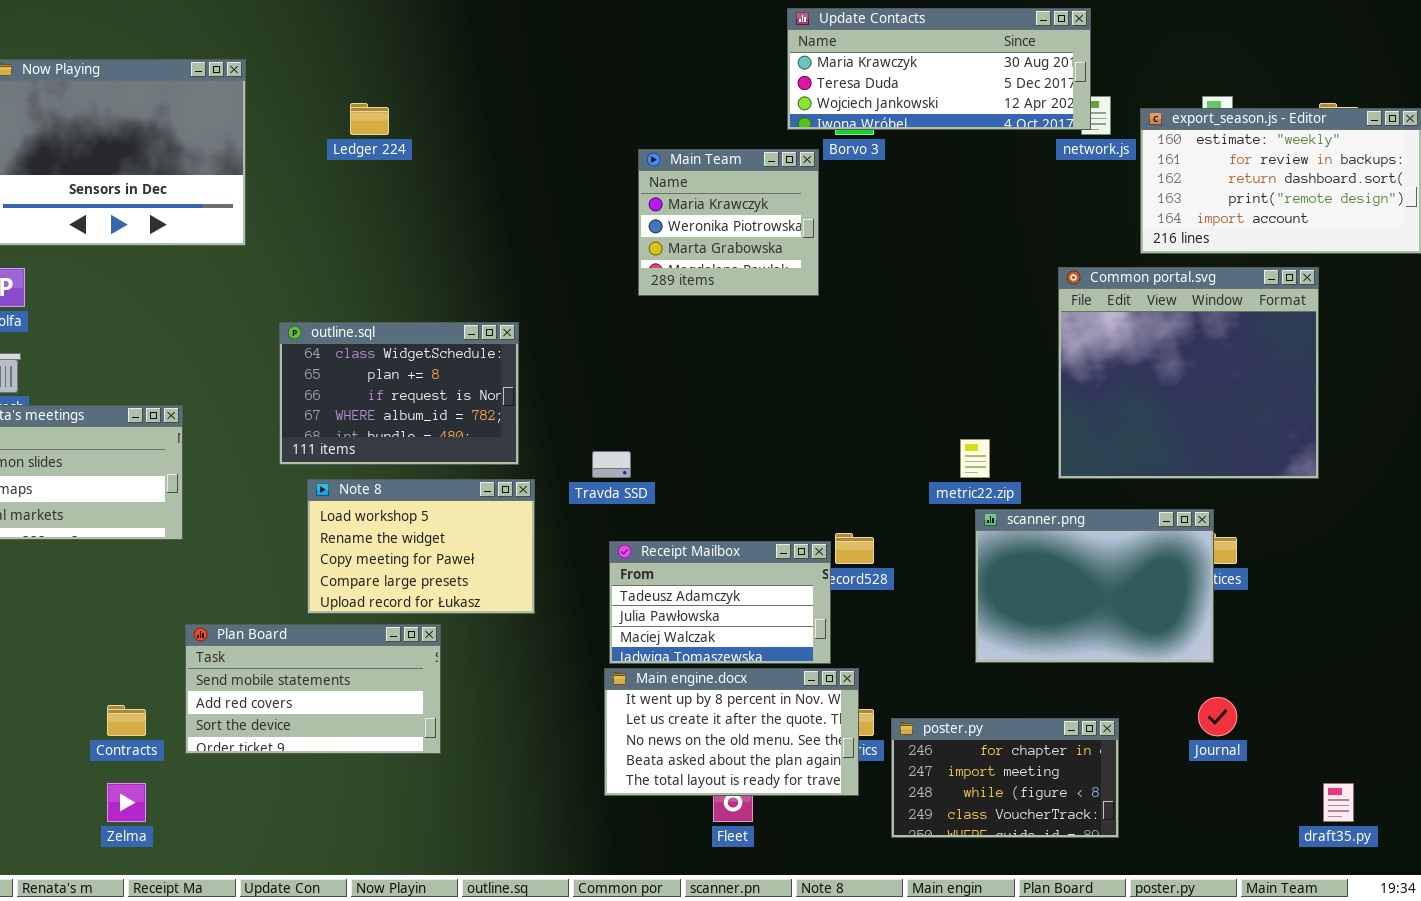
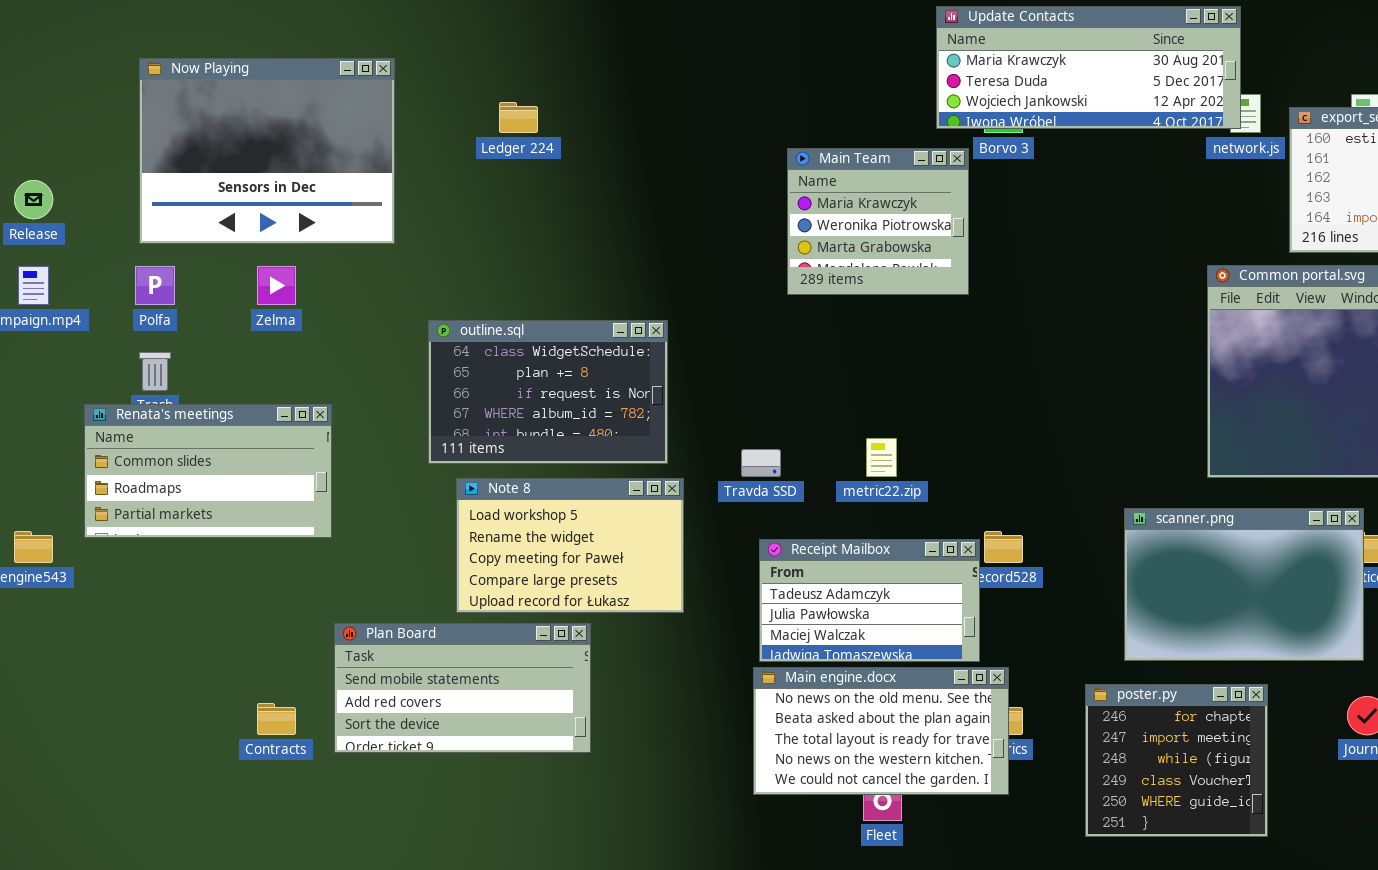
metric22.zip: [960,439,990,478] -> [866,438,897,477], moved
Main engine.docx: [604,668,859,796] -> [753,667,1009,795], scrolled down 2 rows
poster.py: [891,718,1119,838] -> [1085,684,1268,837], resized
Zelma: [107,783,146,822] -> [257,266,296,305], moved

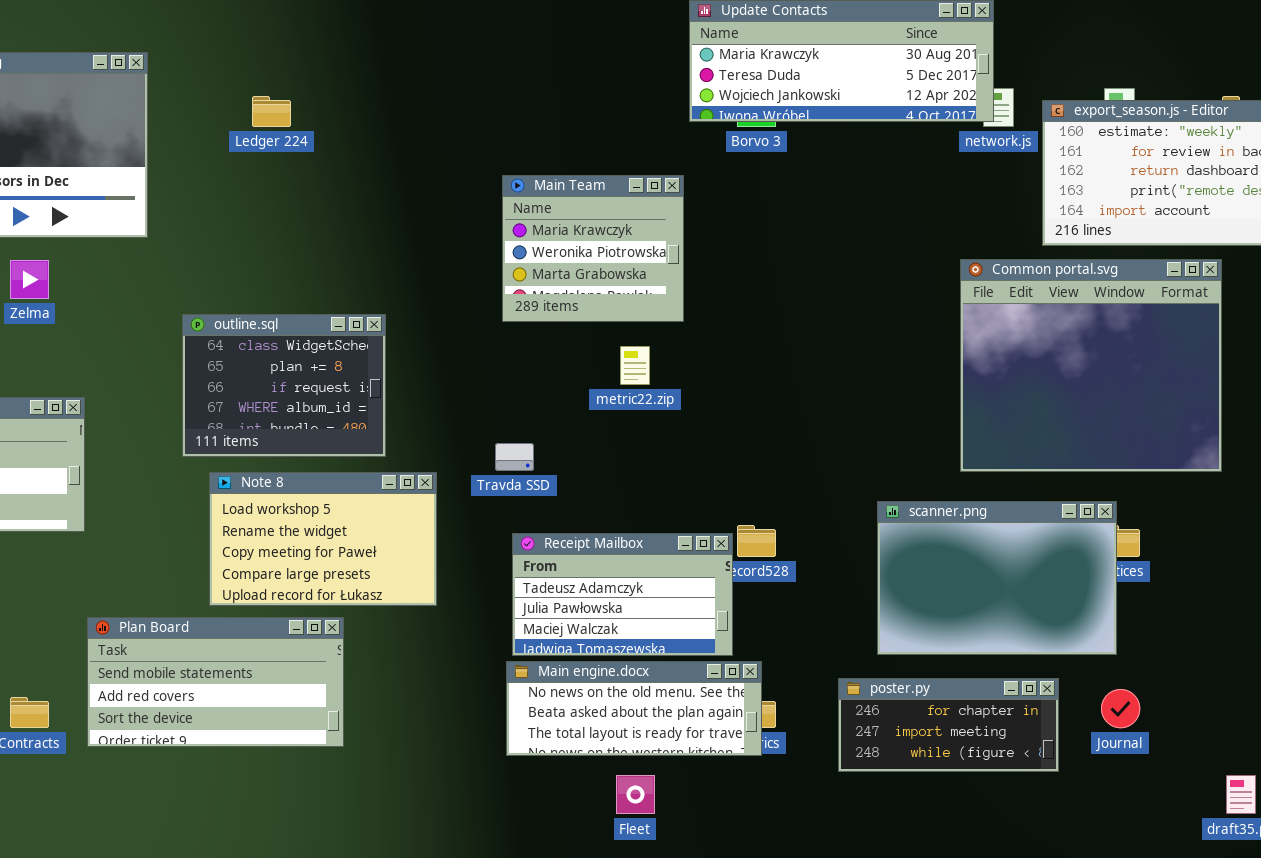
Main Team: [787,148,969,295] -> [502,175,684,322], moved
outline.sql: [428,320,668,464] -> [182,314,386,457], resized
metric22.zip: [866,438,897,477] -> [620,346,650,385], moved
Main engine.docx: [753,667,1009,795] -> [506,661,762,756], resized
poster.py: [1085,684,1268,837] -> [838,678,1059,772], resized

